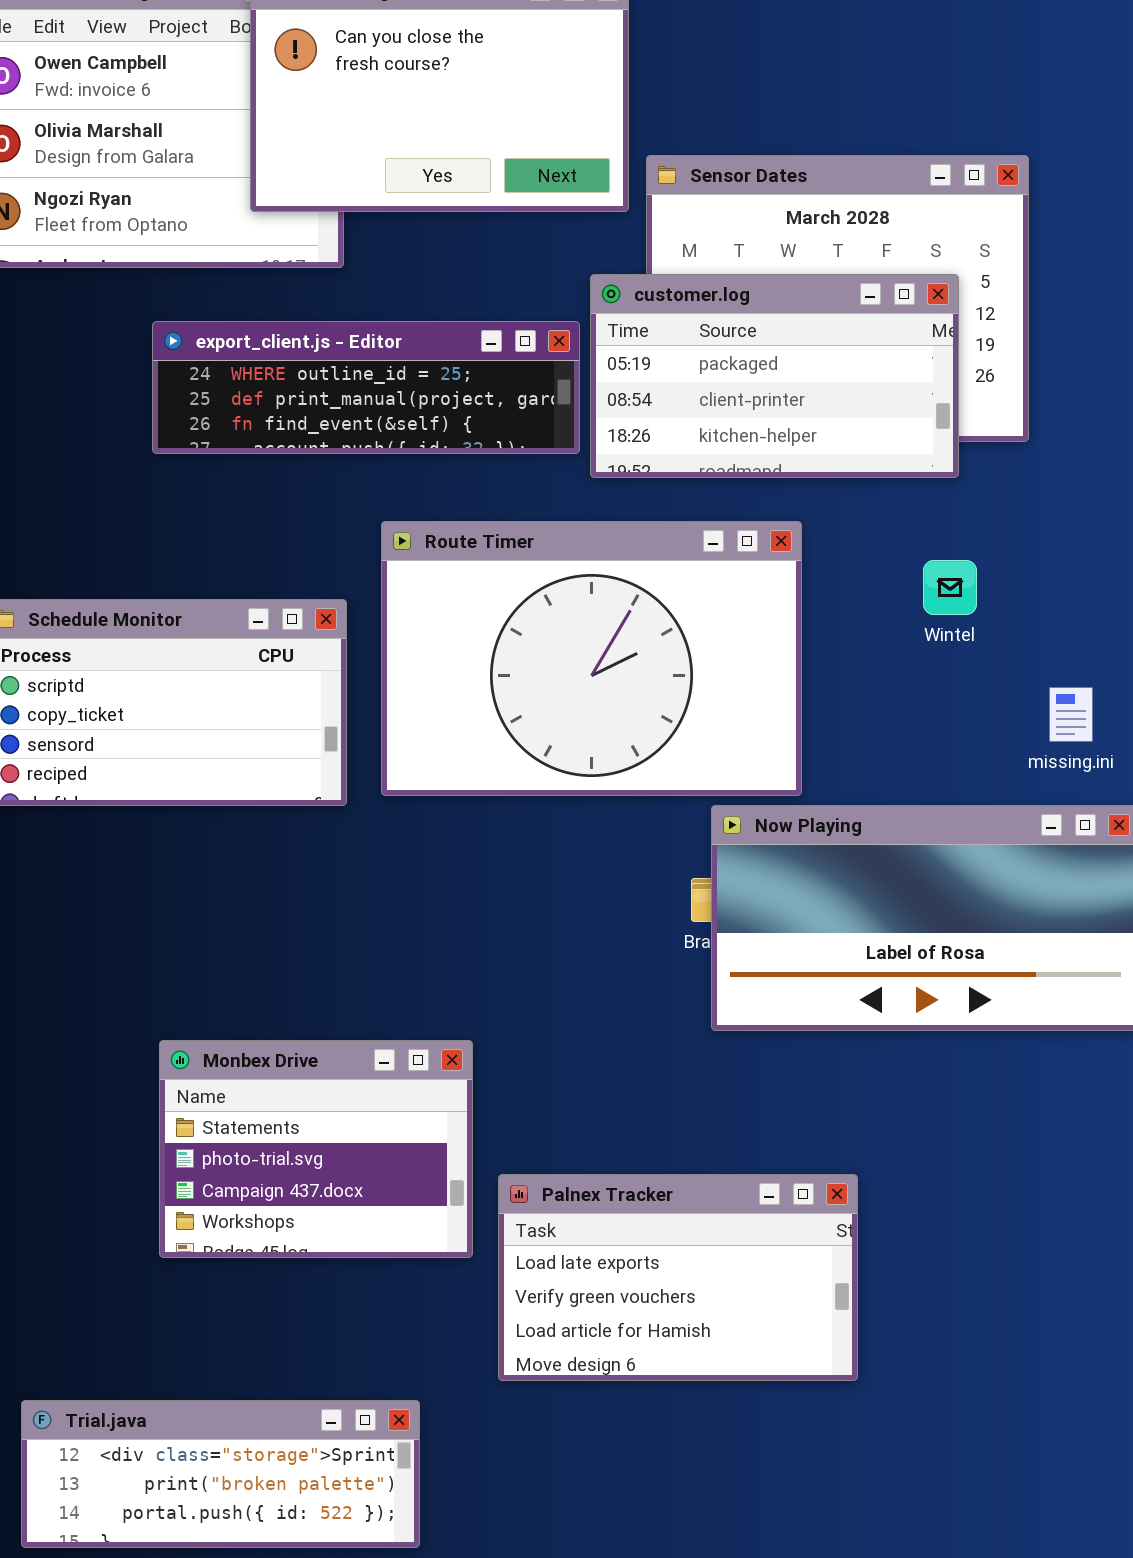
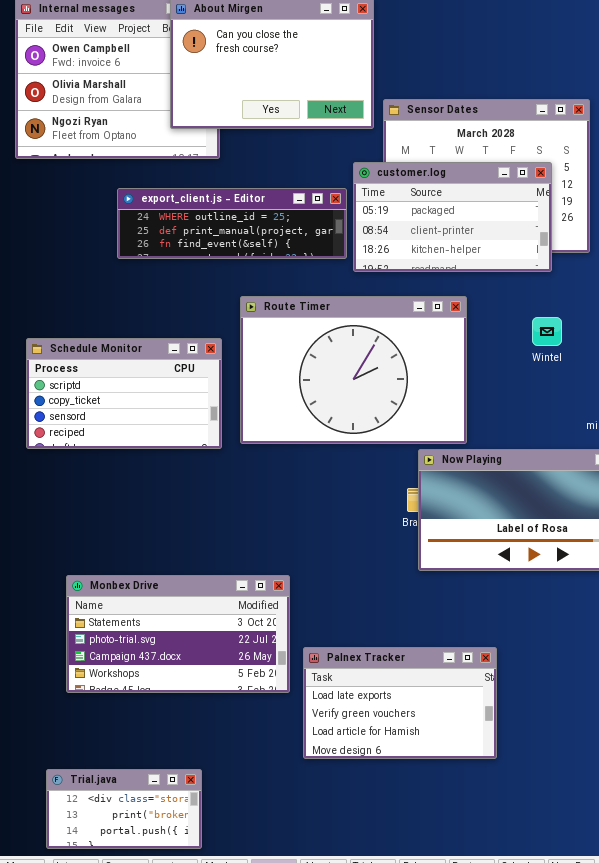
Monbex Drive: [159,1040,473,1258] -> [66,575,290,693], resized
Trial.java: [21,1400,420,1548] -> [46,769,202,849], resized

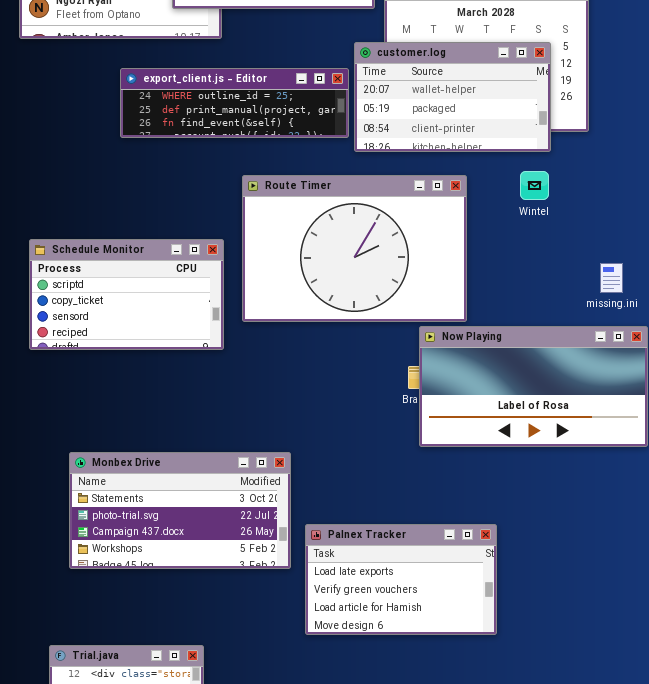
customer.log: [353,162,552,272] -> [354,42,551,152], scrolled up 1 row
Wintel: [532,317,562,346] -> [520,171,549,200], moved
Schedule Monitor: [26,338,222,449] -> [29,239,224,350], moved

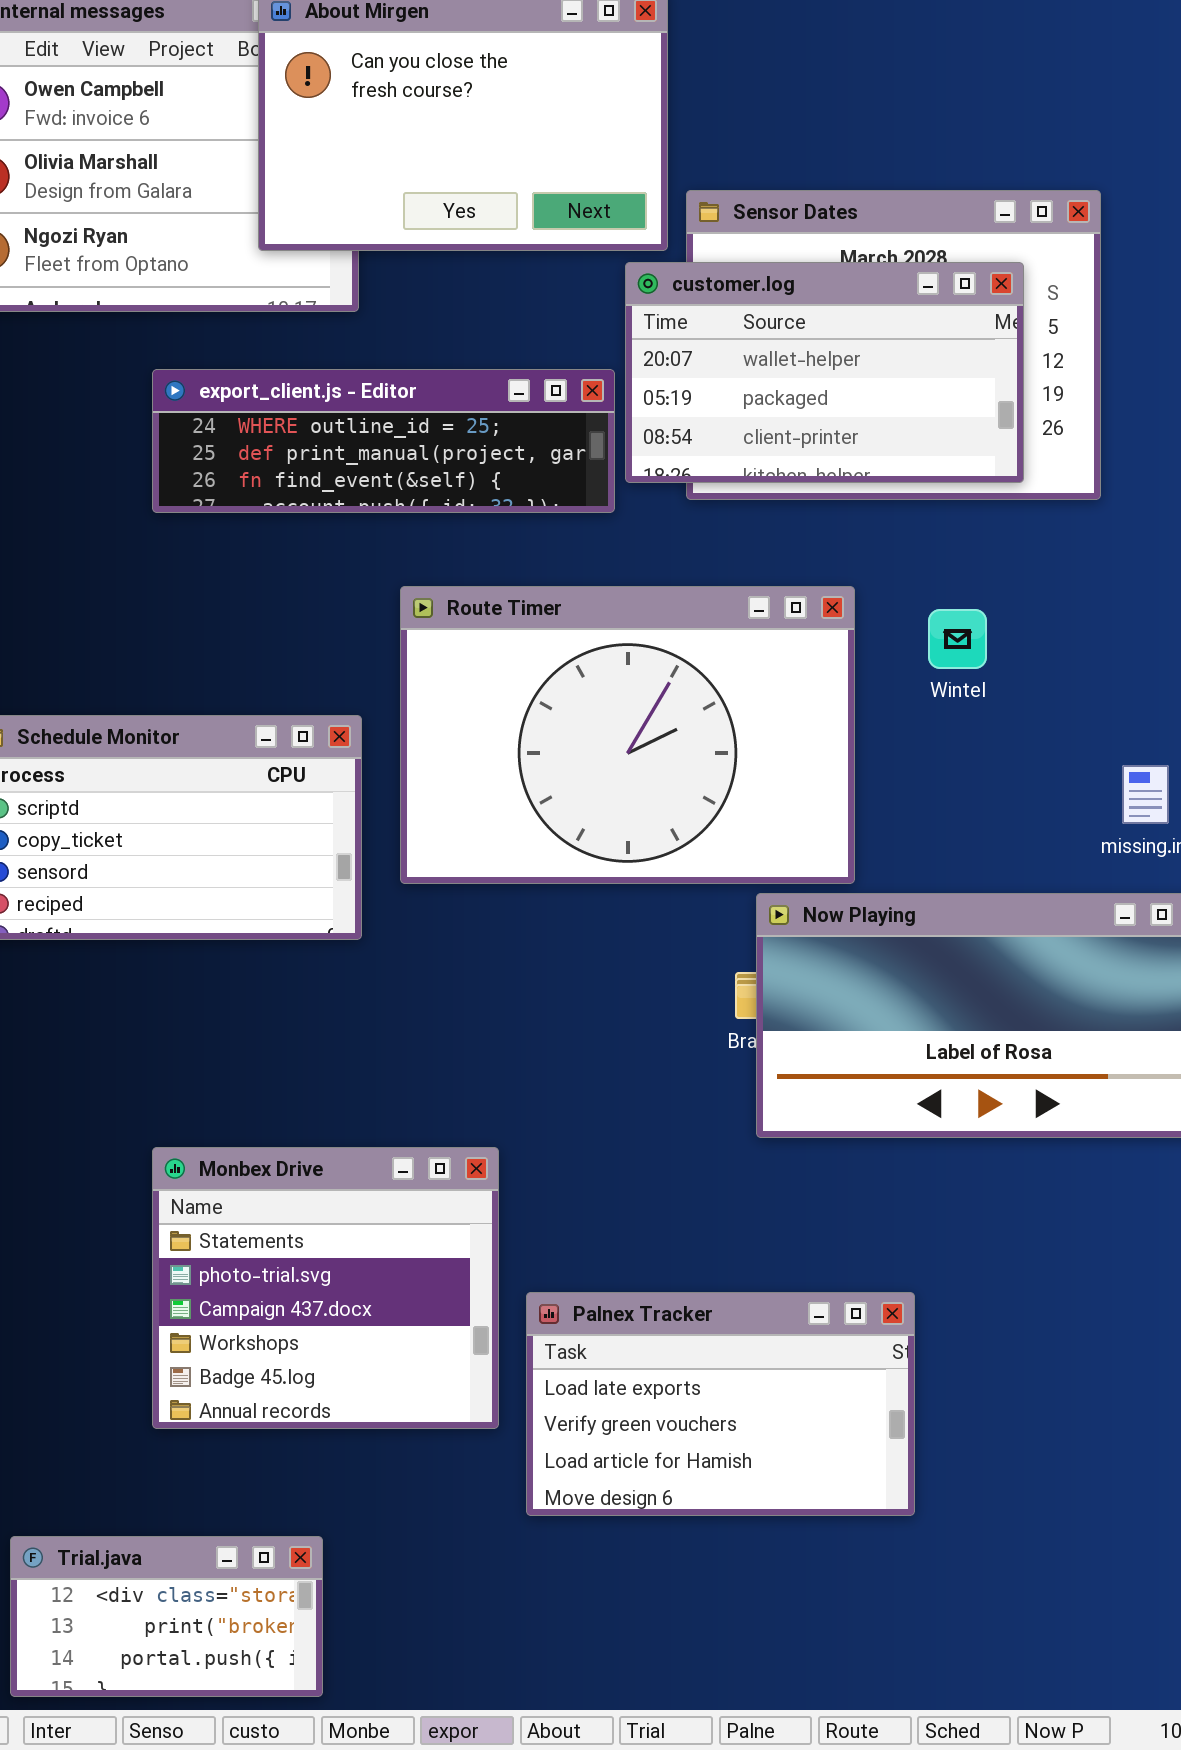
customer.log: [354,42,551,152] -> [625,262,1024,483], moved
Wintel: [520,171,549,200] -> [928,609,987,669], moved
Monbex Drive: [69,452,291,569] -> [152,1147,499,1429], resized

